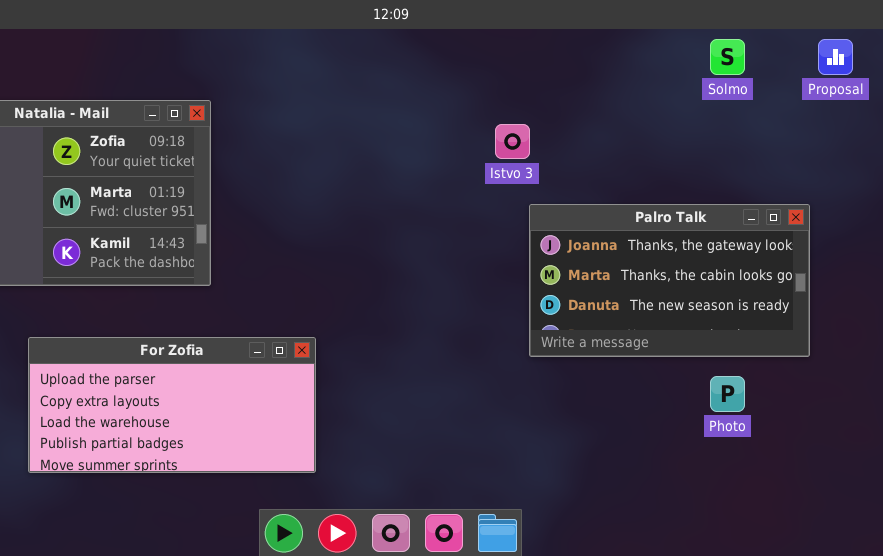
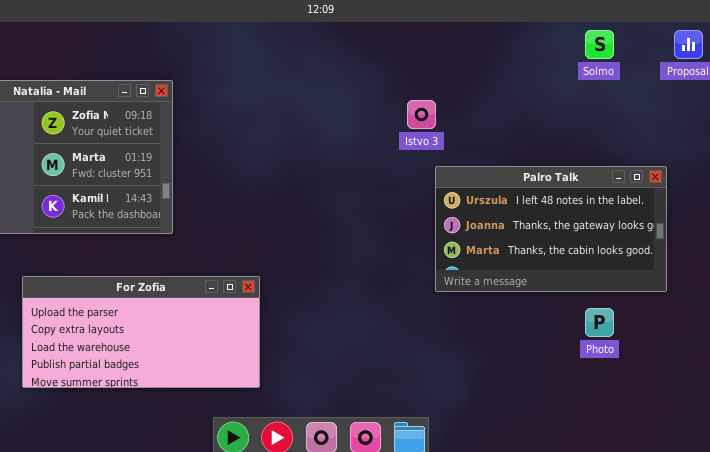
Palro Talk: [529,204,810,357] -> [435,166,667,292], scrolled up 1 row

